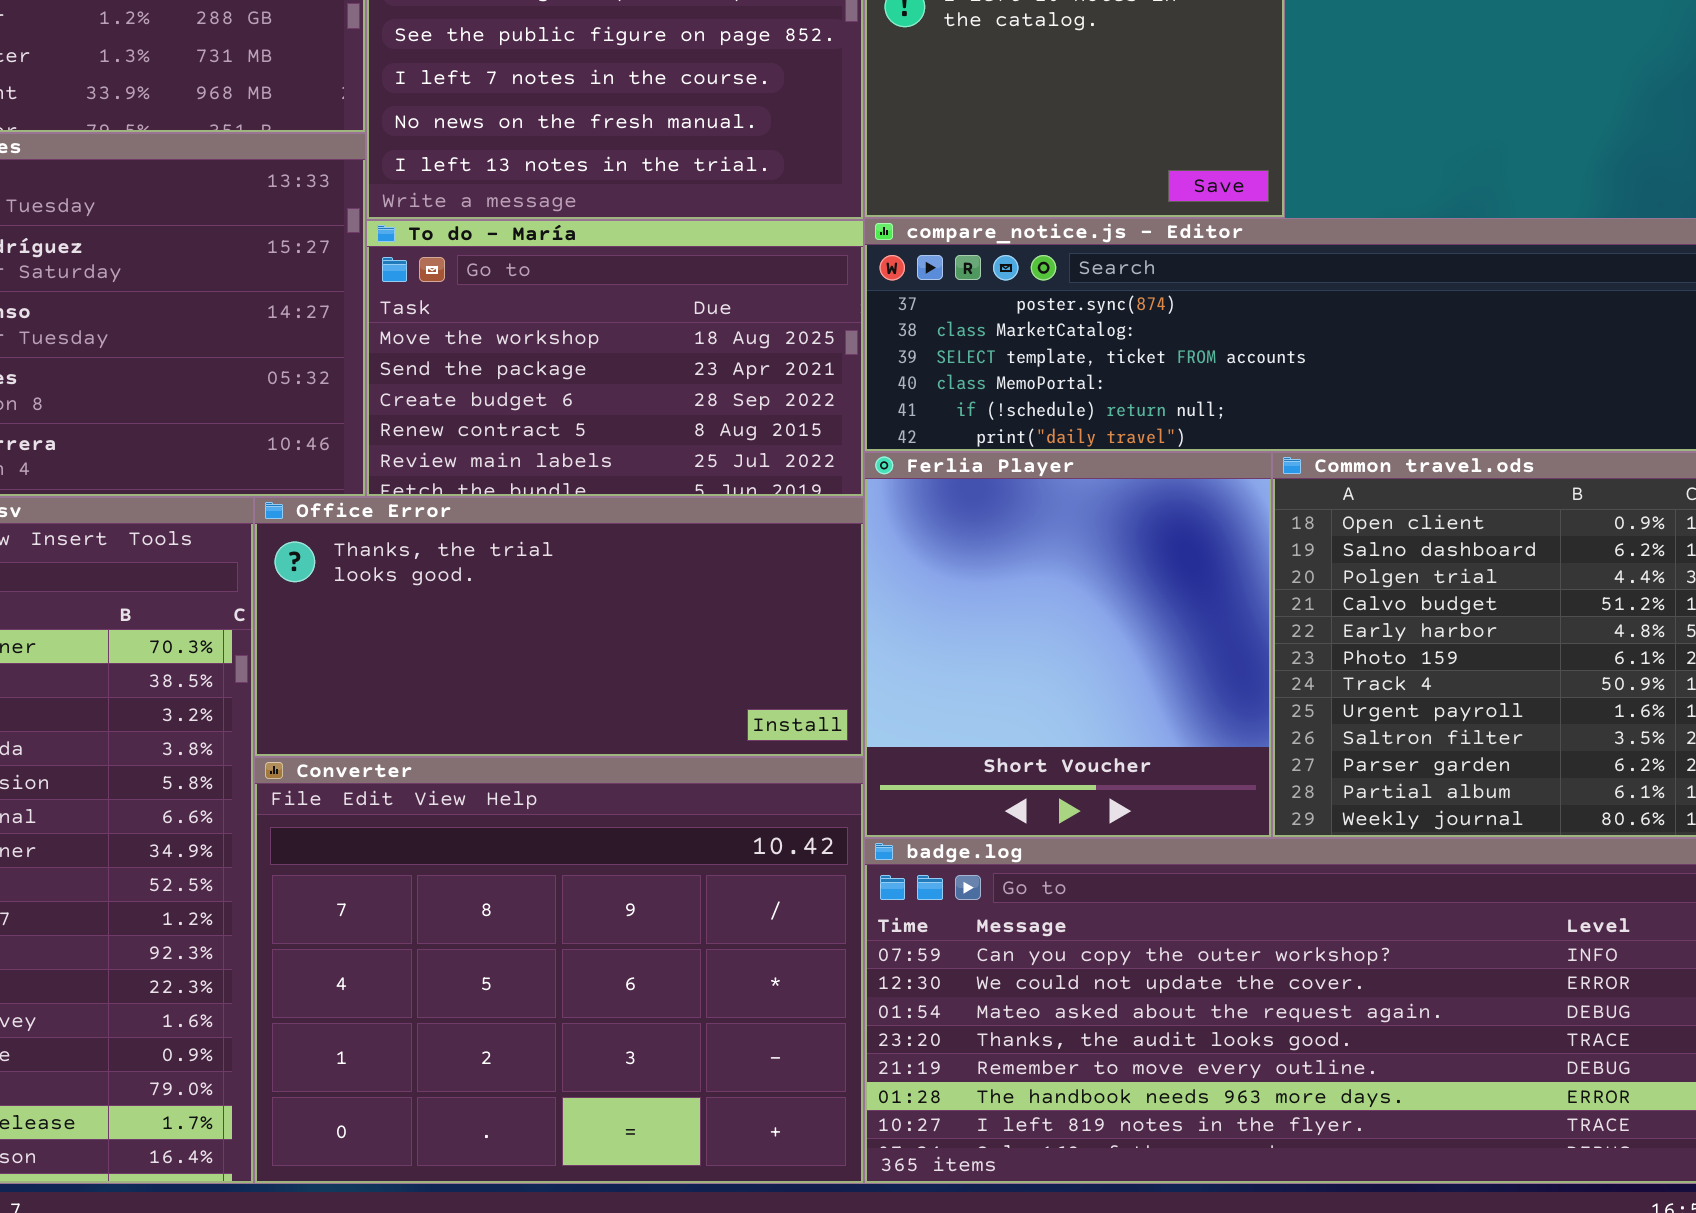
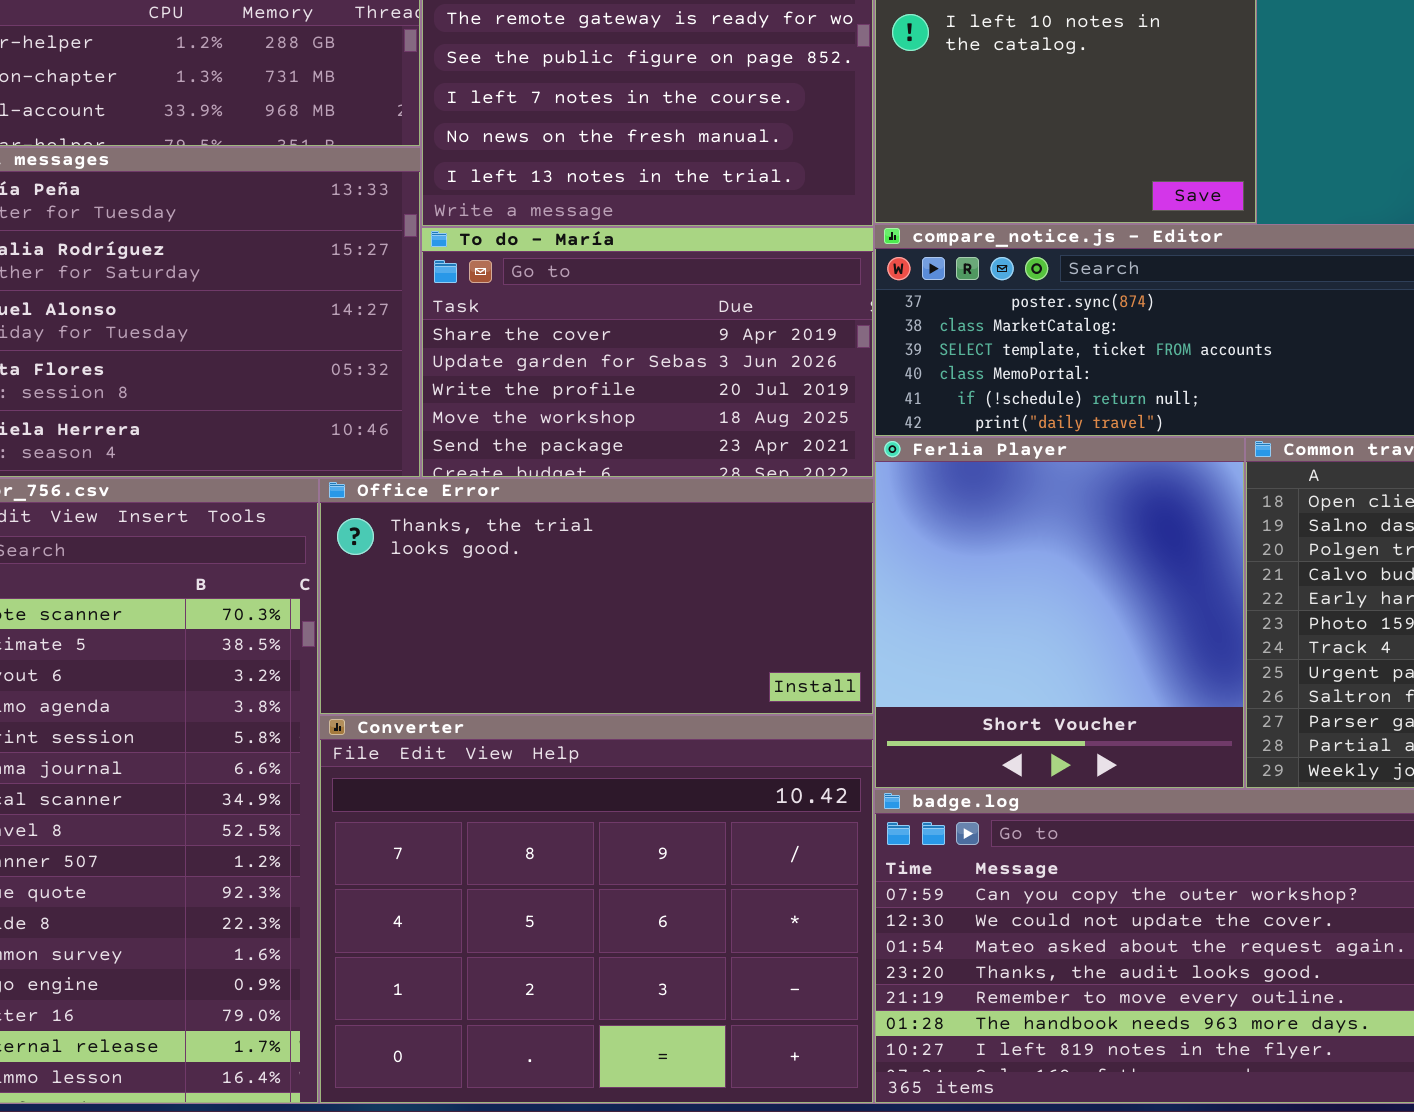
To do - María: [366,220,864,497] -> [421,227,874,478], scrolled up 3 rows

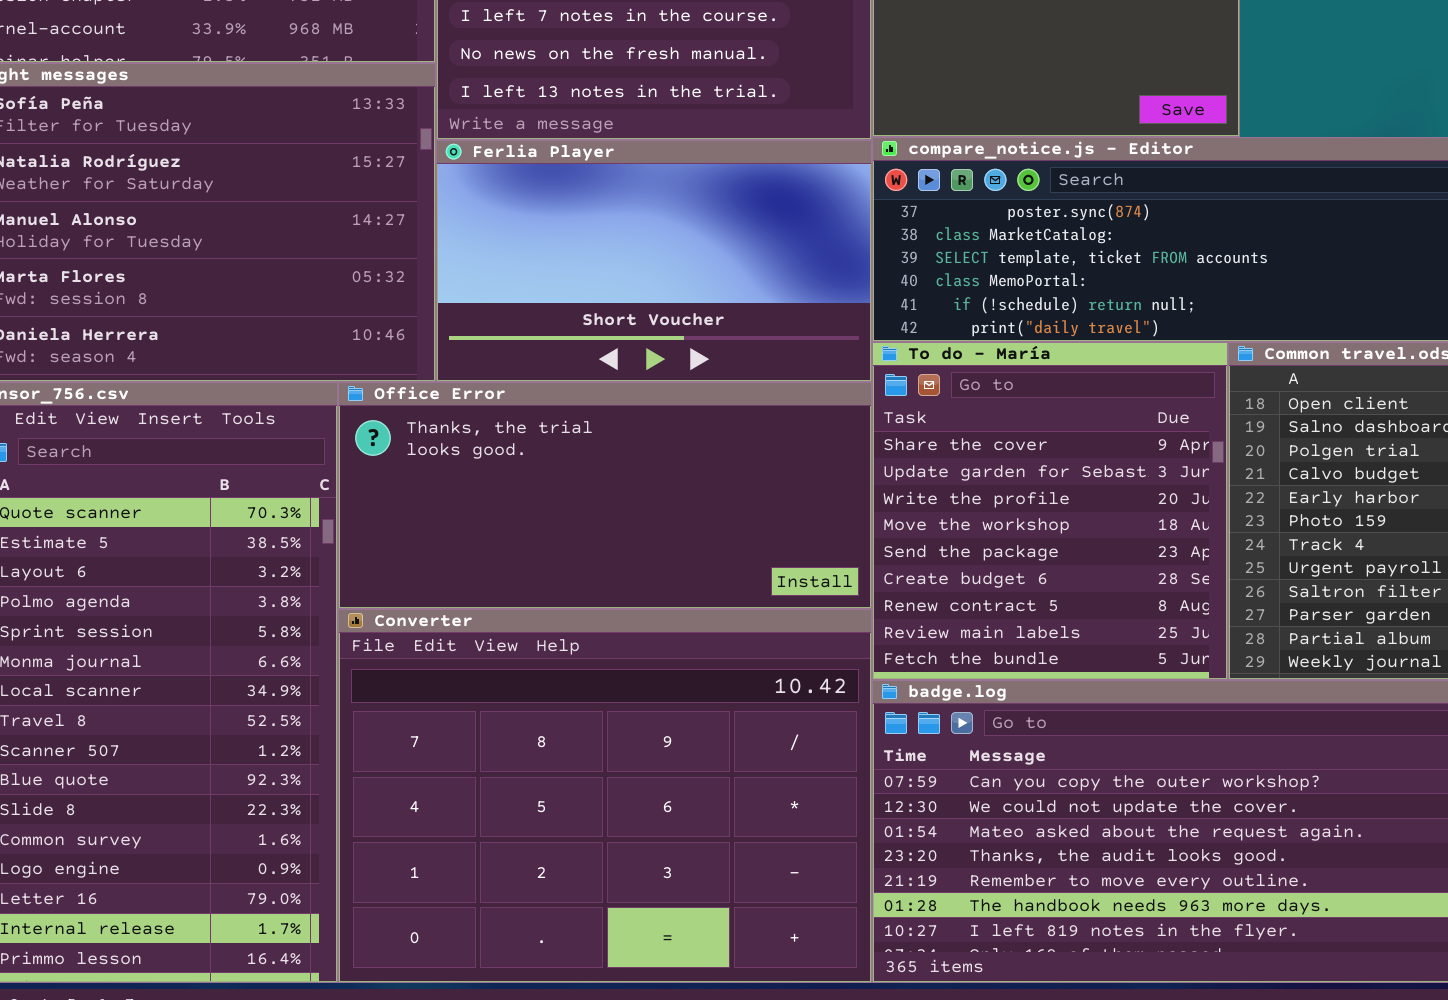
To do - María: [421,227,874,478] -> [872,342,1228,680], moved, resized
Ferlia Player: [874,437,1245,789] -> [436,140,872,382], moved, resized

